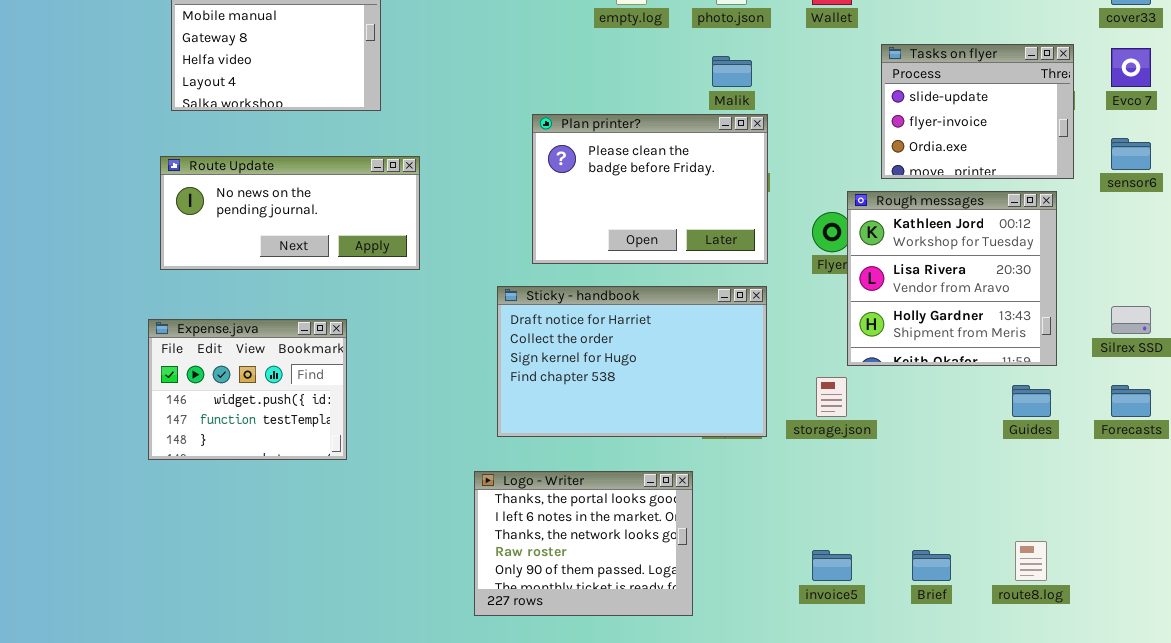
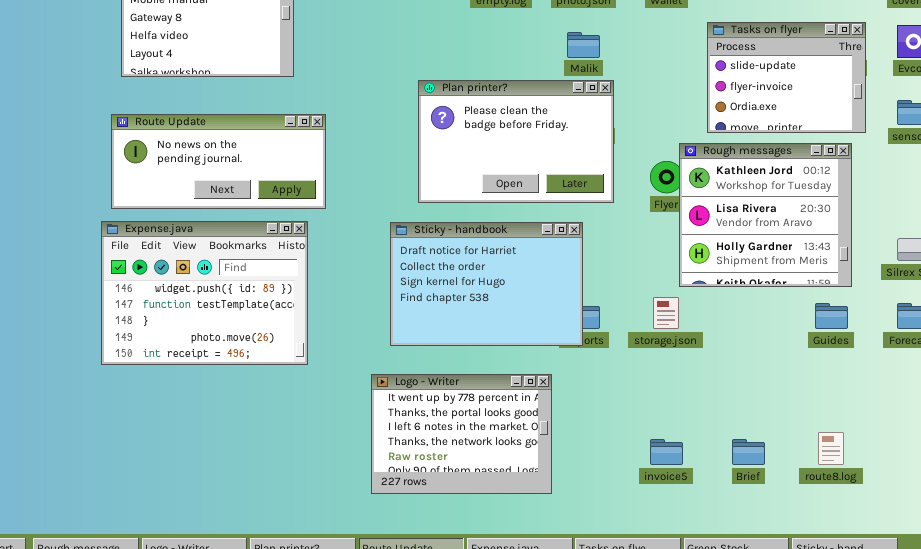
Sticky - handbook: [497,286,767,437] -> [390,222,583,346], resized
Expense.java: [148,319,347,460] -> [101,221,308,365], resized
Logo - Writer: [474,471,693,616] -> [371,374,552,494], scrolled up 1 row

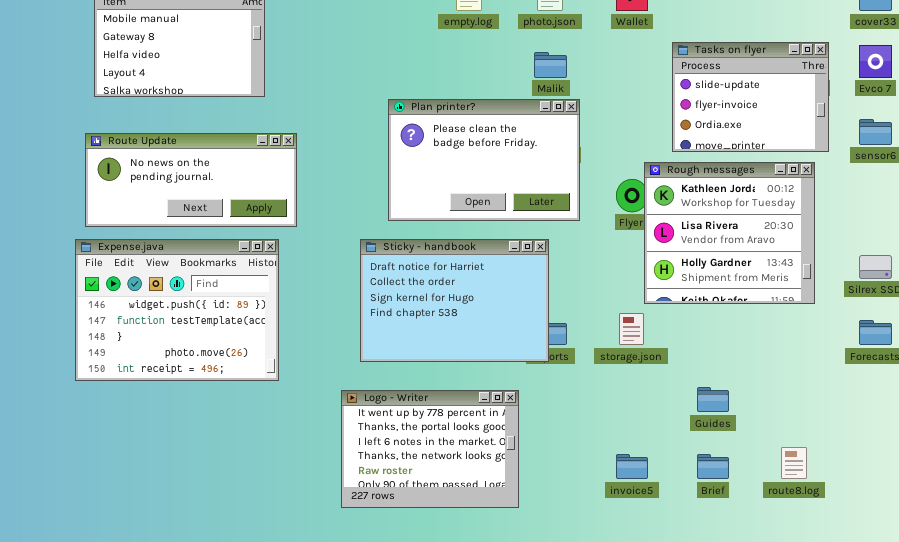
Guides: [815,303,848,329] -> [697,387,729,412], moved

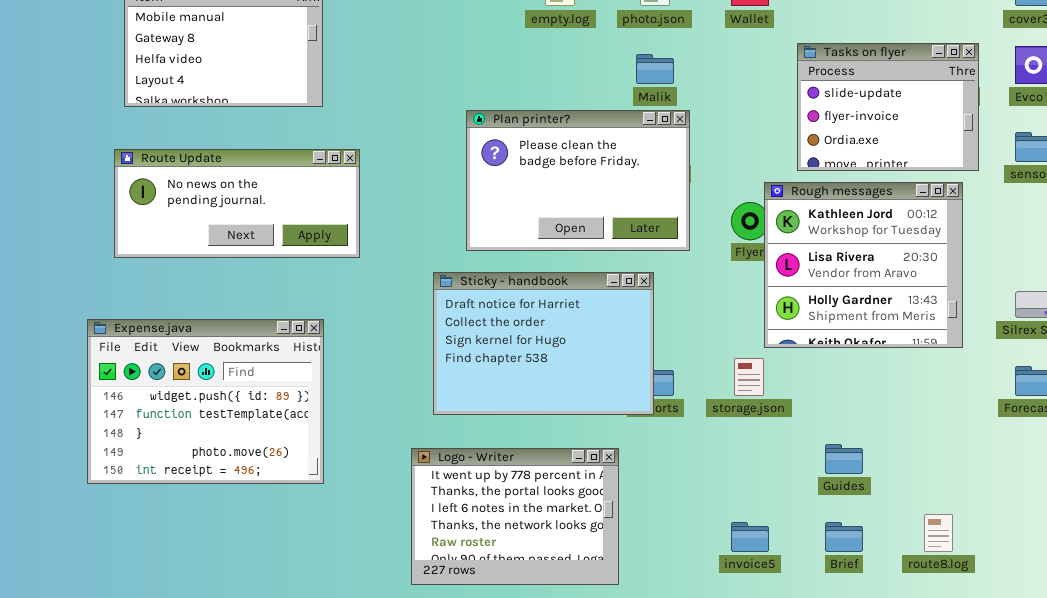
Expense.java: [75,239,279,381] -> [87,319,324,484], moved

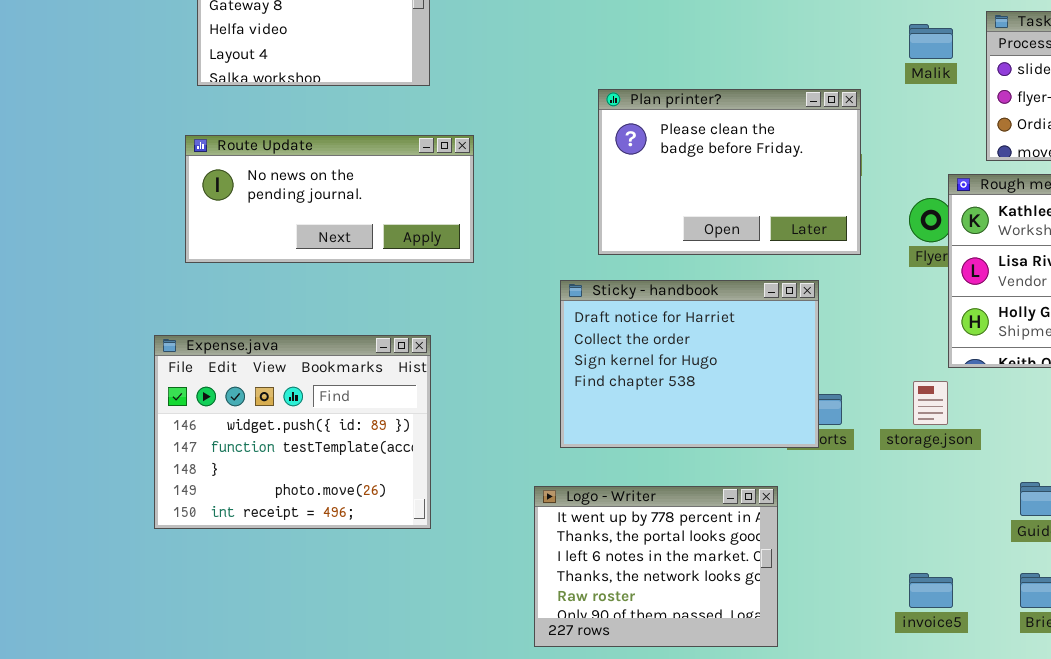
Malik: [636,54,674,84] -> [909,24,953,59], moved

